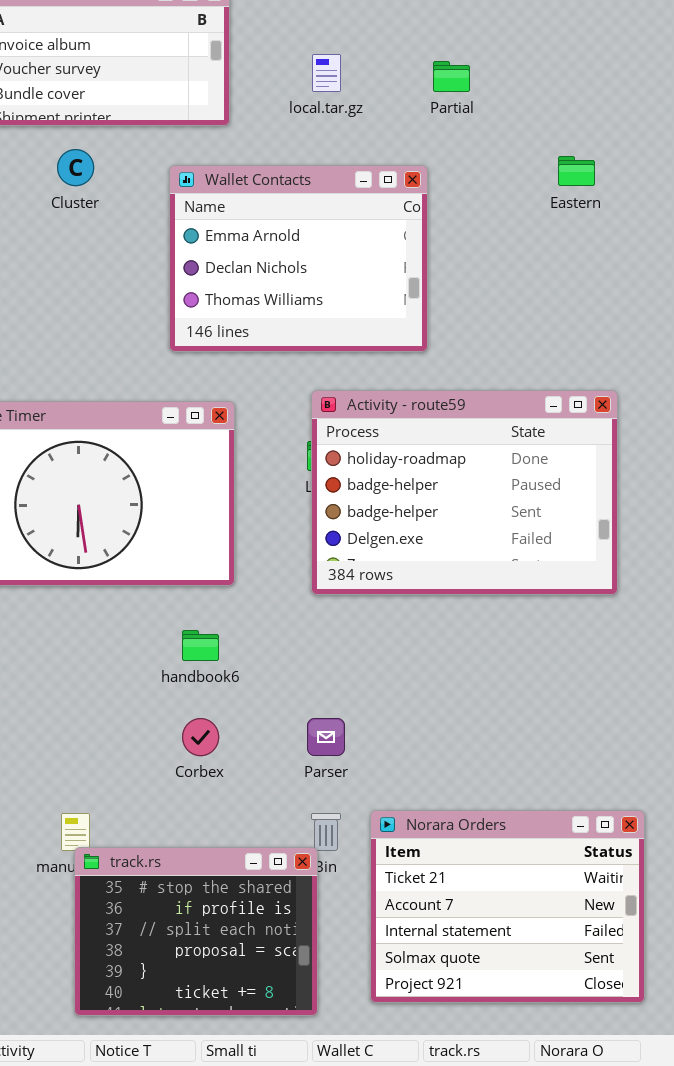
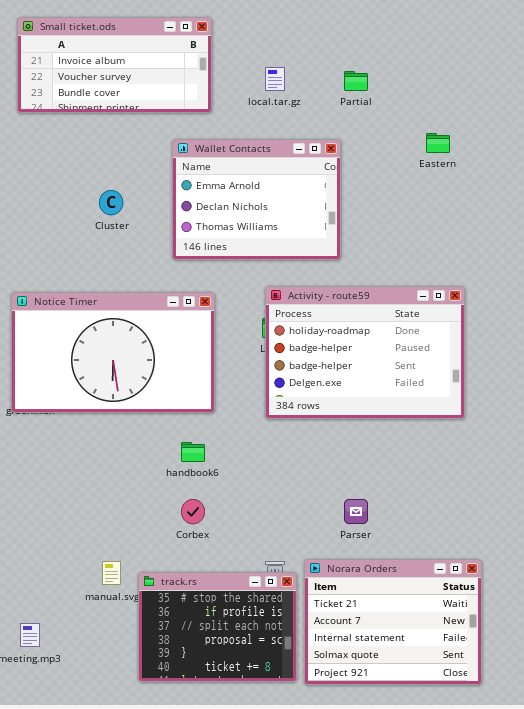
Cluster: [57,149,94,186] -> [99,190,123,215], moved
Parser: [307,718,345,756] -> [344,499,368,524], moved
track.rs: [74,847,318,1016] -> [138,572,297,682], moved

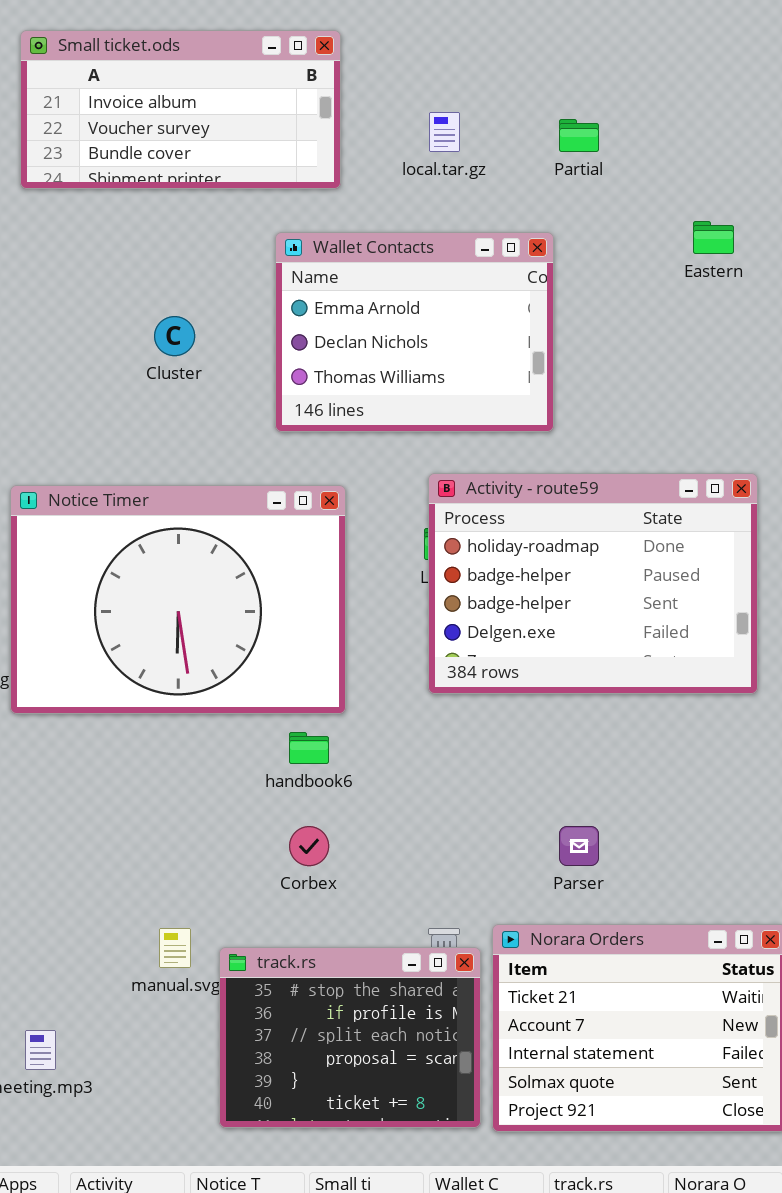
Notice Timer: [11,292,215,413] -> [10,485,346,714], resized

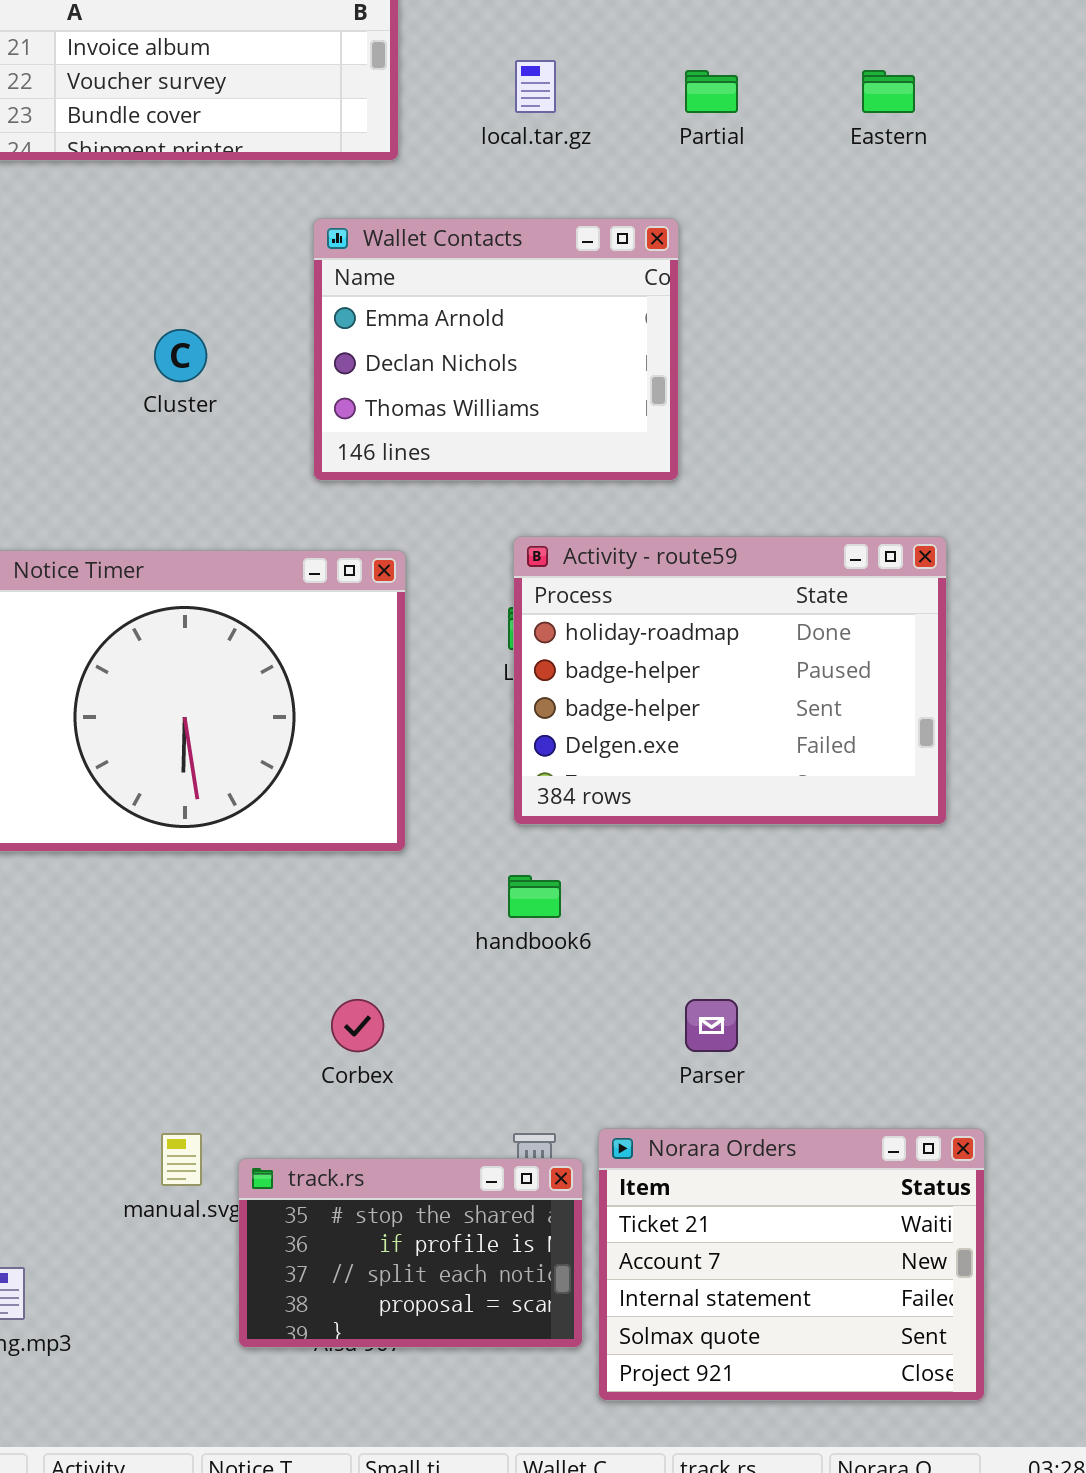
Eastern: [693,221,734,254] -> [862,70,915,113], moved
handbook6: [289,732,329,764] -> [508,875,561,918], moved
track.rs: [219,947,481,1128] -> [238,1158,583,1348], resized

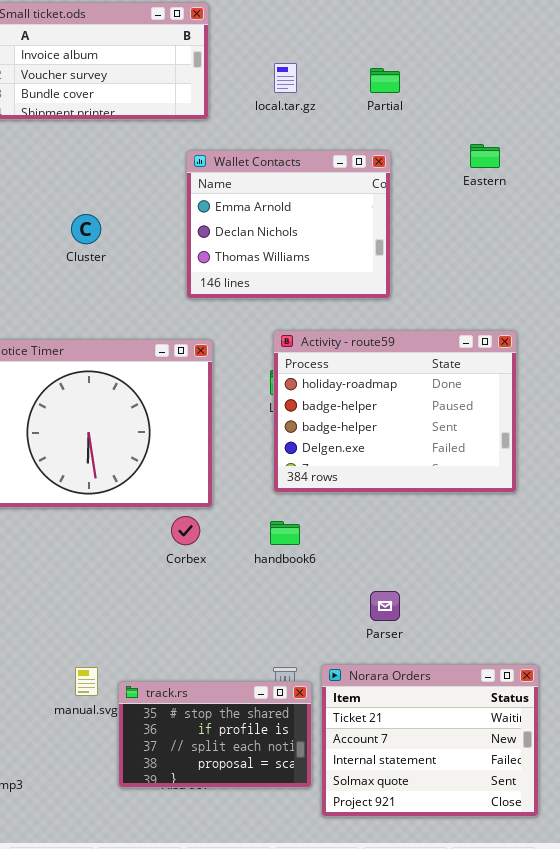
Eastern: [862,70,915,113] -> [470,144,500,168], moved
Wallet Contacts: [313,218,679,481] -> [186,150,391,299], moved
Corbex: [331,999,384,1052] -> [171,516,200,545], moved

